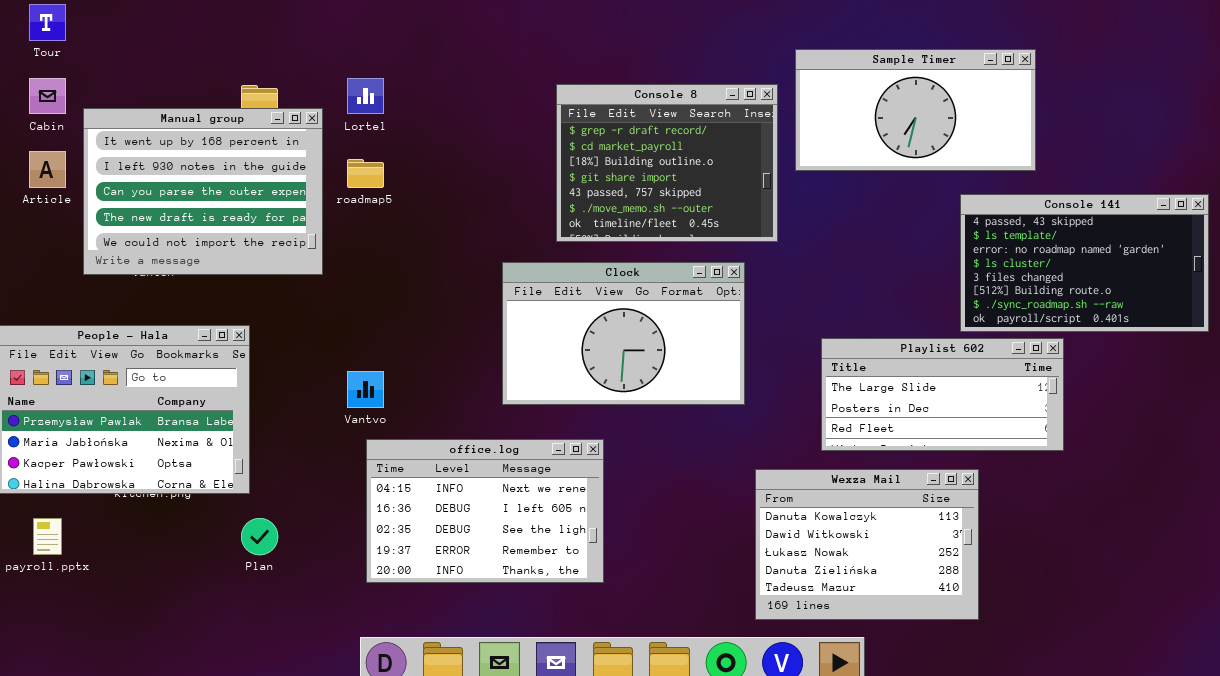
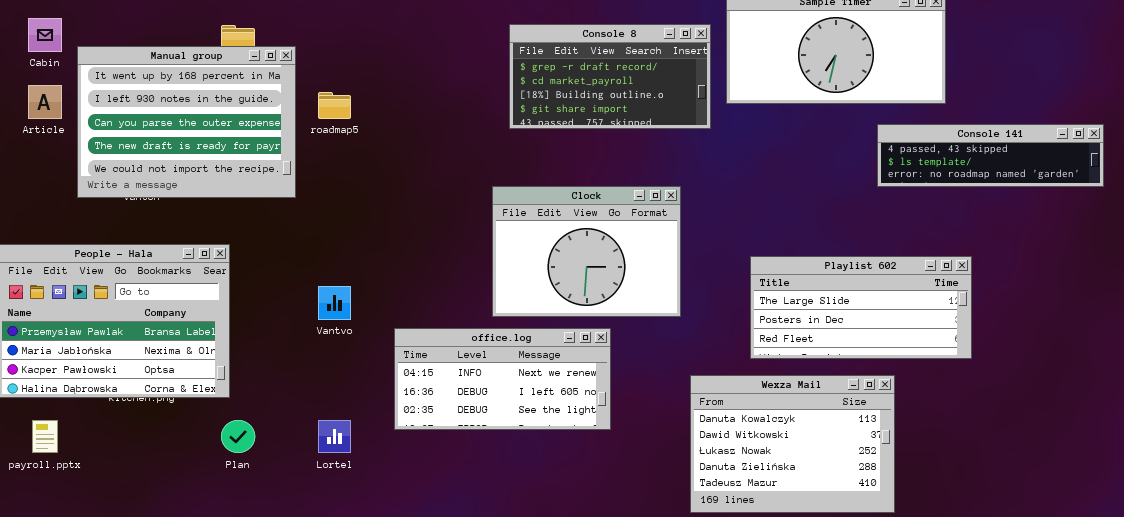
Lortel: [347,78,384,114] -> [318,420,351,453], moved
Console 8: [556,84,778,242] -> [509,24,711,129], resized
Console 141: [960,194,1209,332] -> [877,124,1104,187], resized
Clock: [502,262,745,405] -> [492,186,681,317], resized
office.log: [366,439,604,583] -> [394,328,611,430], moved, resized

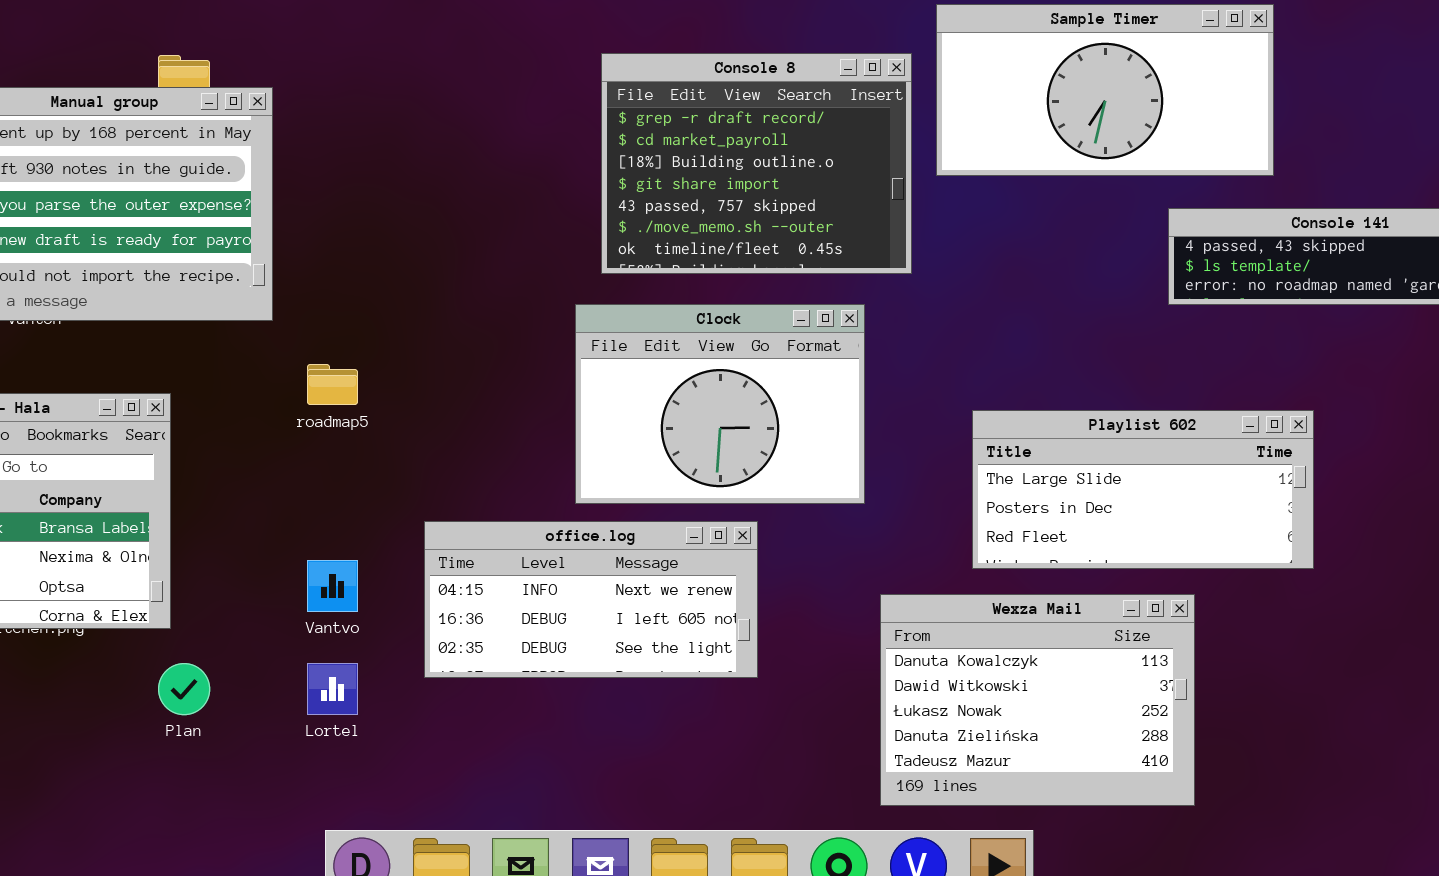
Console 8: [509,24,711,129] -> [601,53,912,274], resized
roadmap5: [318,92,351,119] -> [307,364,358,405], moved
Vantvo: [318,286,351,320] -> [307,560,358,612], moved

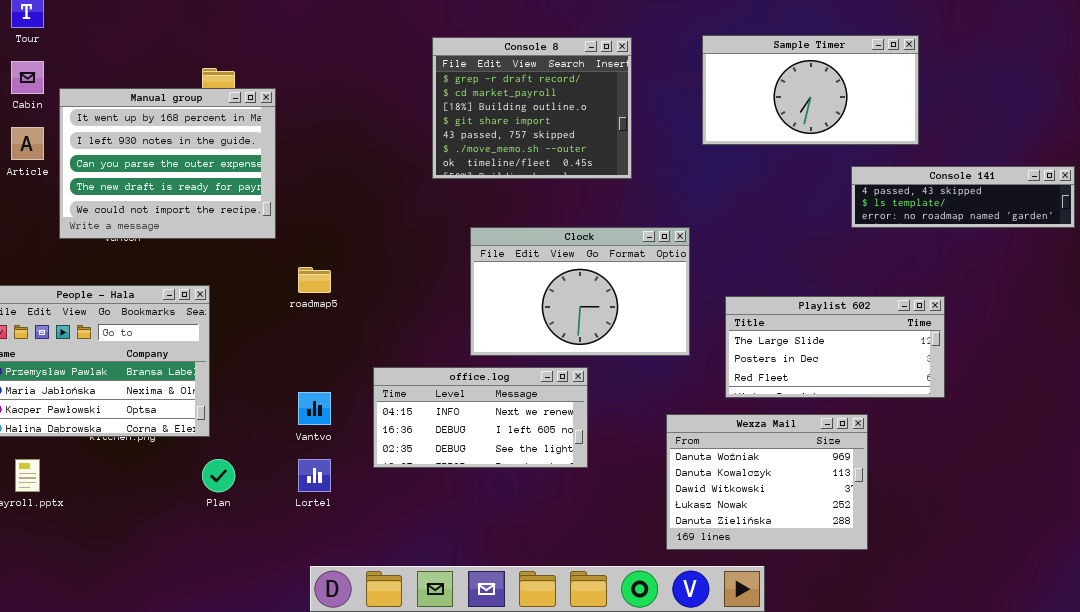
Console 8: [601,53,912,274] -> [432,37,632,179], moved
Clock: [575,304,865,504] -> [470,227,690,356], resized
Wexza Mail: [880,594,1195,806] -> [666,414,868,550], scrolled up 1 row

